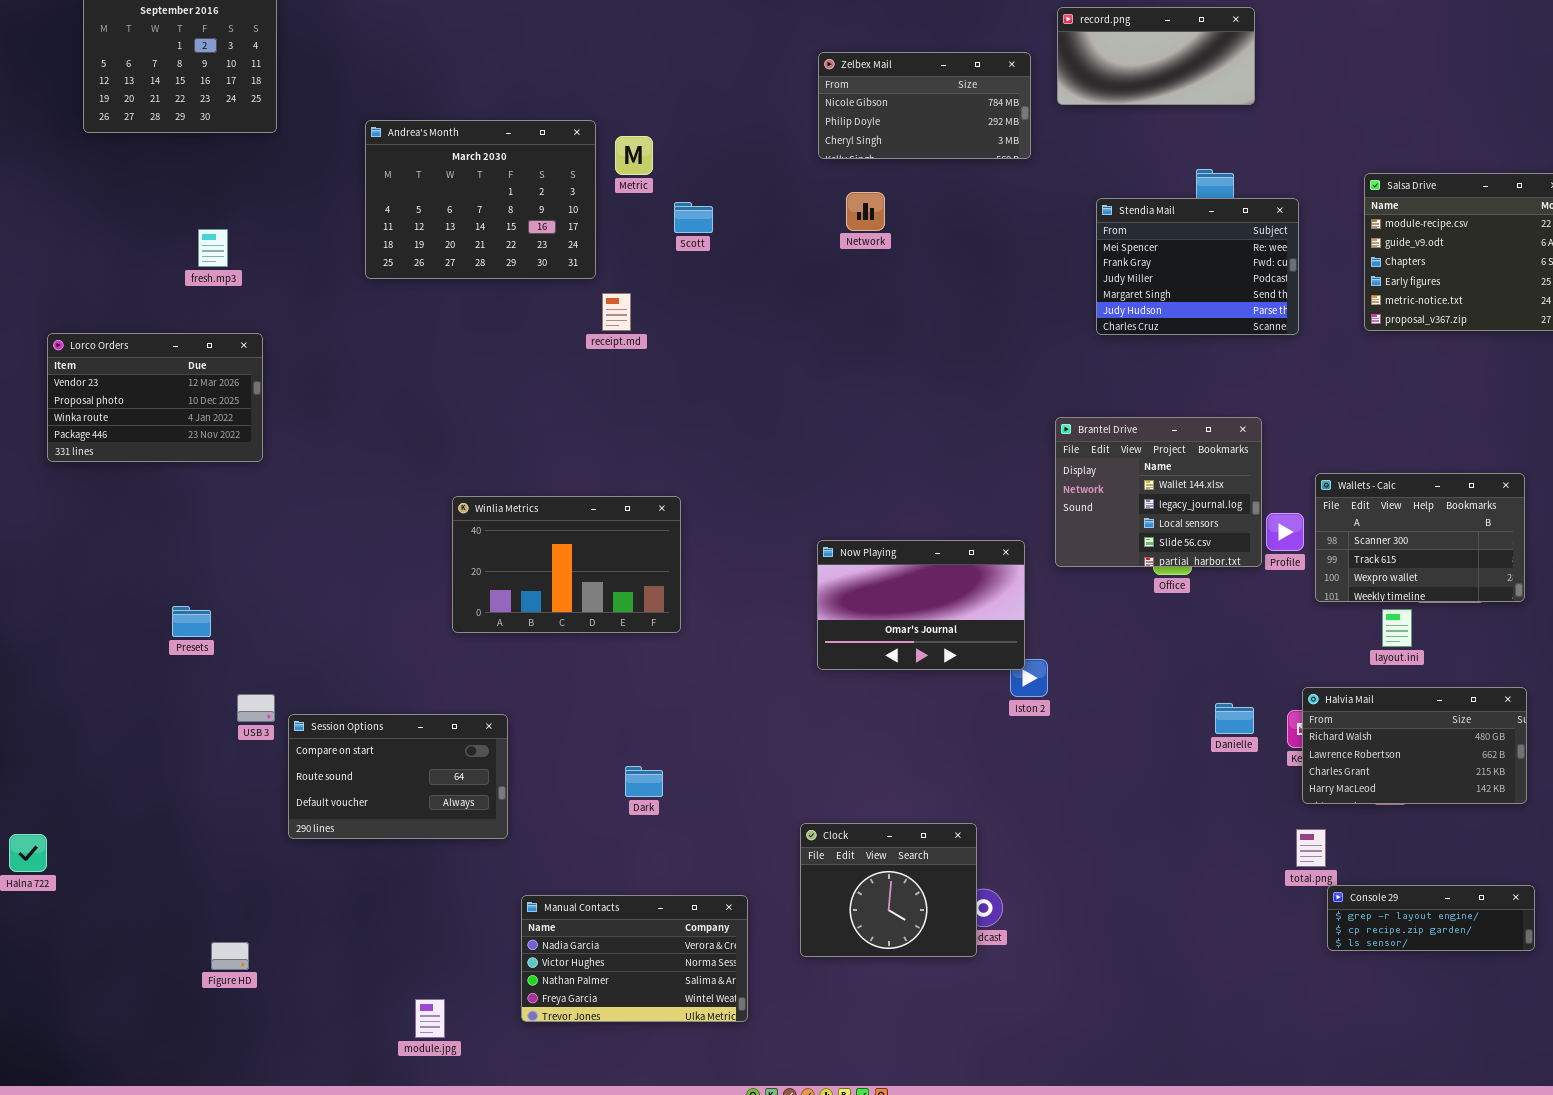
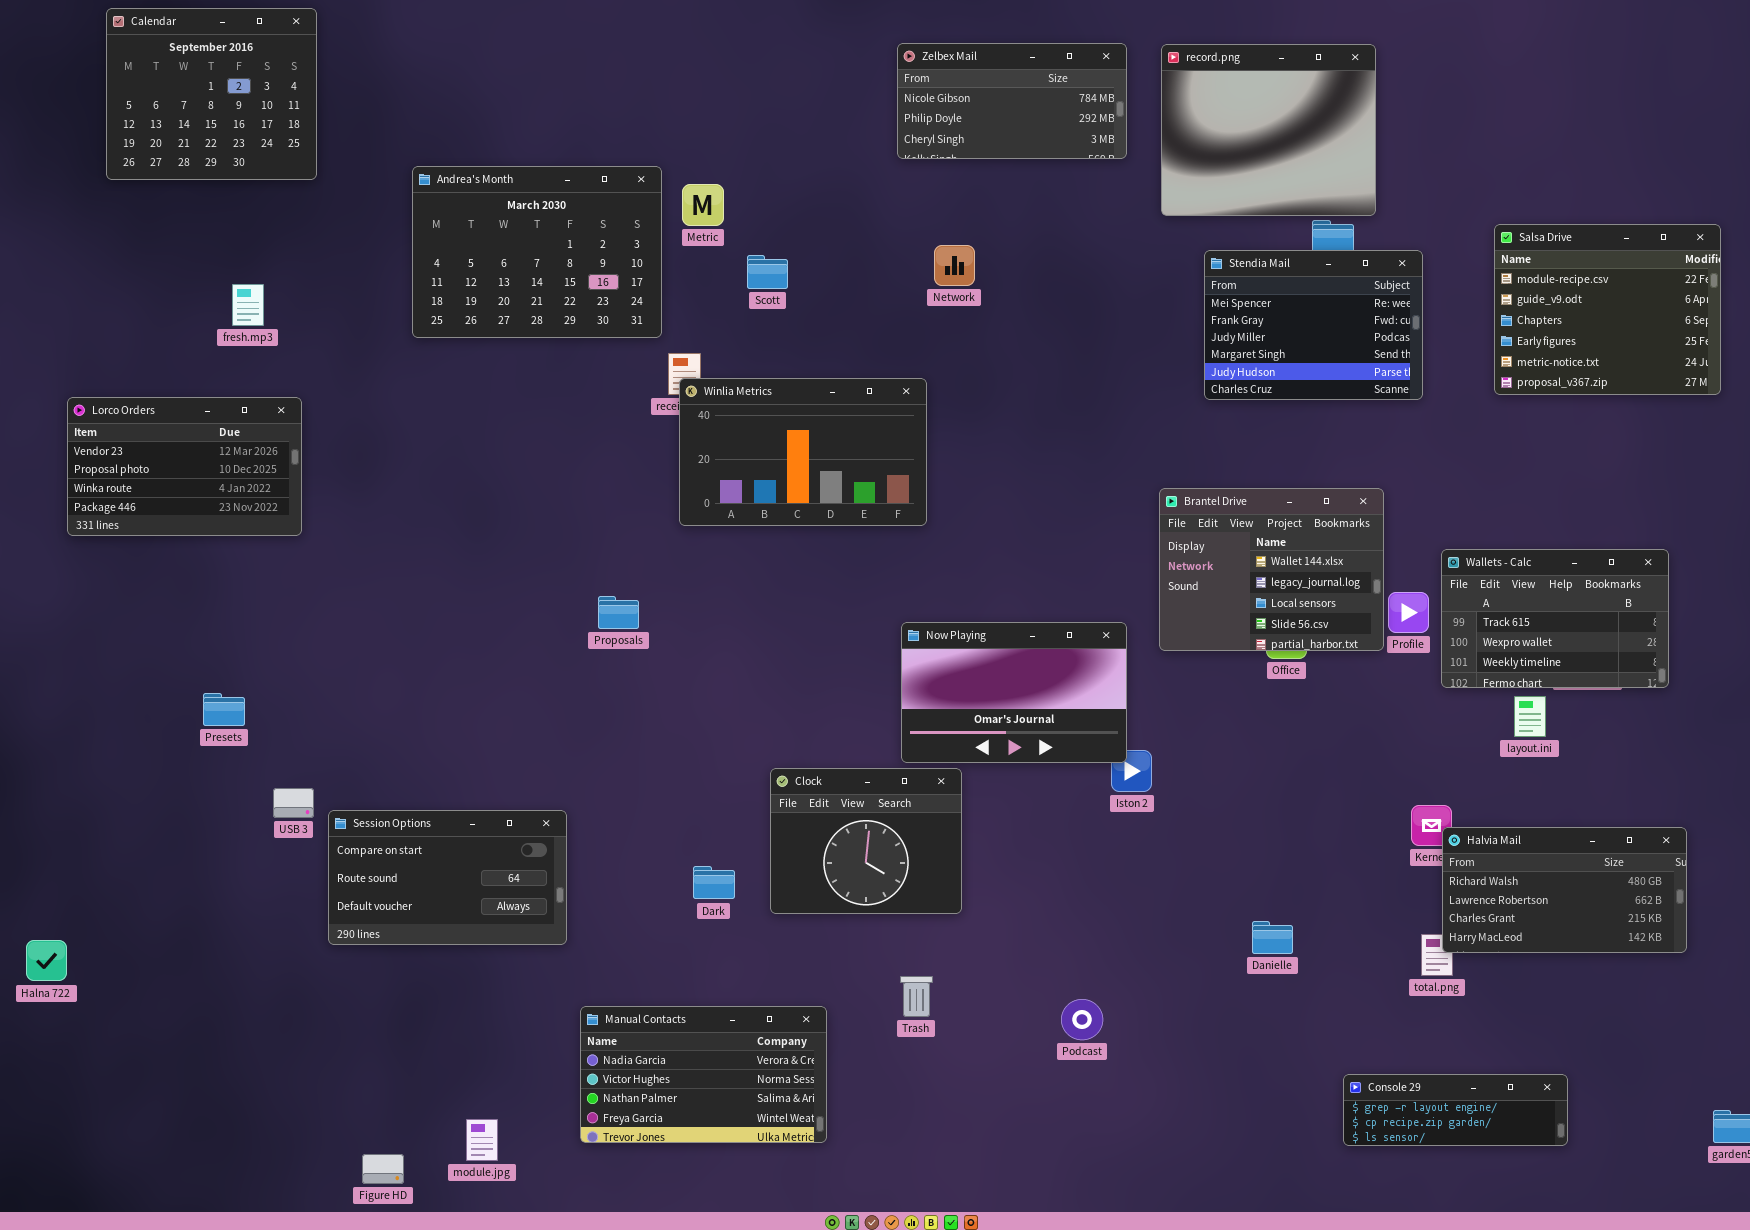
record.png: [1057,7,1255,105] -> [1161,44,1376,216], resized
Zelbex Mail: [818,52,1031,159] -> [897,43,1127,159], moved
Wallets - Calc: [1315,473,1525,602] -> [1441,549,1669,688], scrolled down 1 row
Winlia Metrics: [452,496,681,633] -> [679,378,927,526], moved
Halvia Mail: [1302,687,1527,804] -> [1442,827,1687,953], moved
Danielle: [1215,703,1254,734] -> [1252,921,1293,954], moved
Clock: [800,823,977,957] -> [770,768,962,914], moved
Console 29: [1327,885,1535,951] -> [1343,1074,1568,1146], moved
Figure HD: [211,942,249,970] -> [362,1154,404,1184], moved

